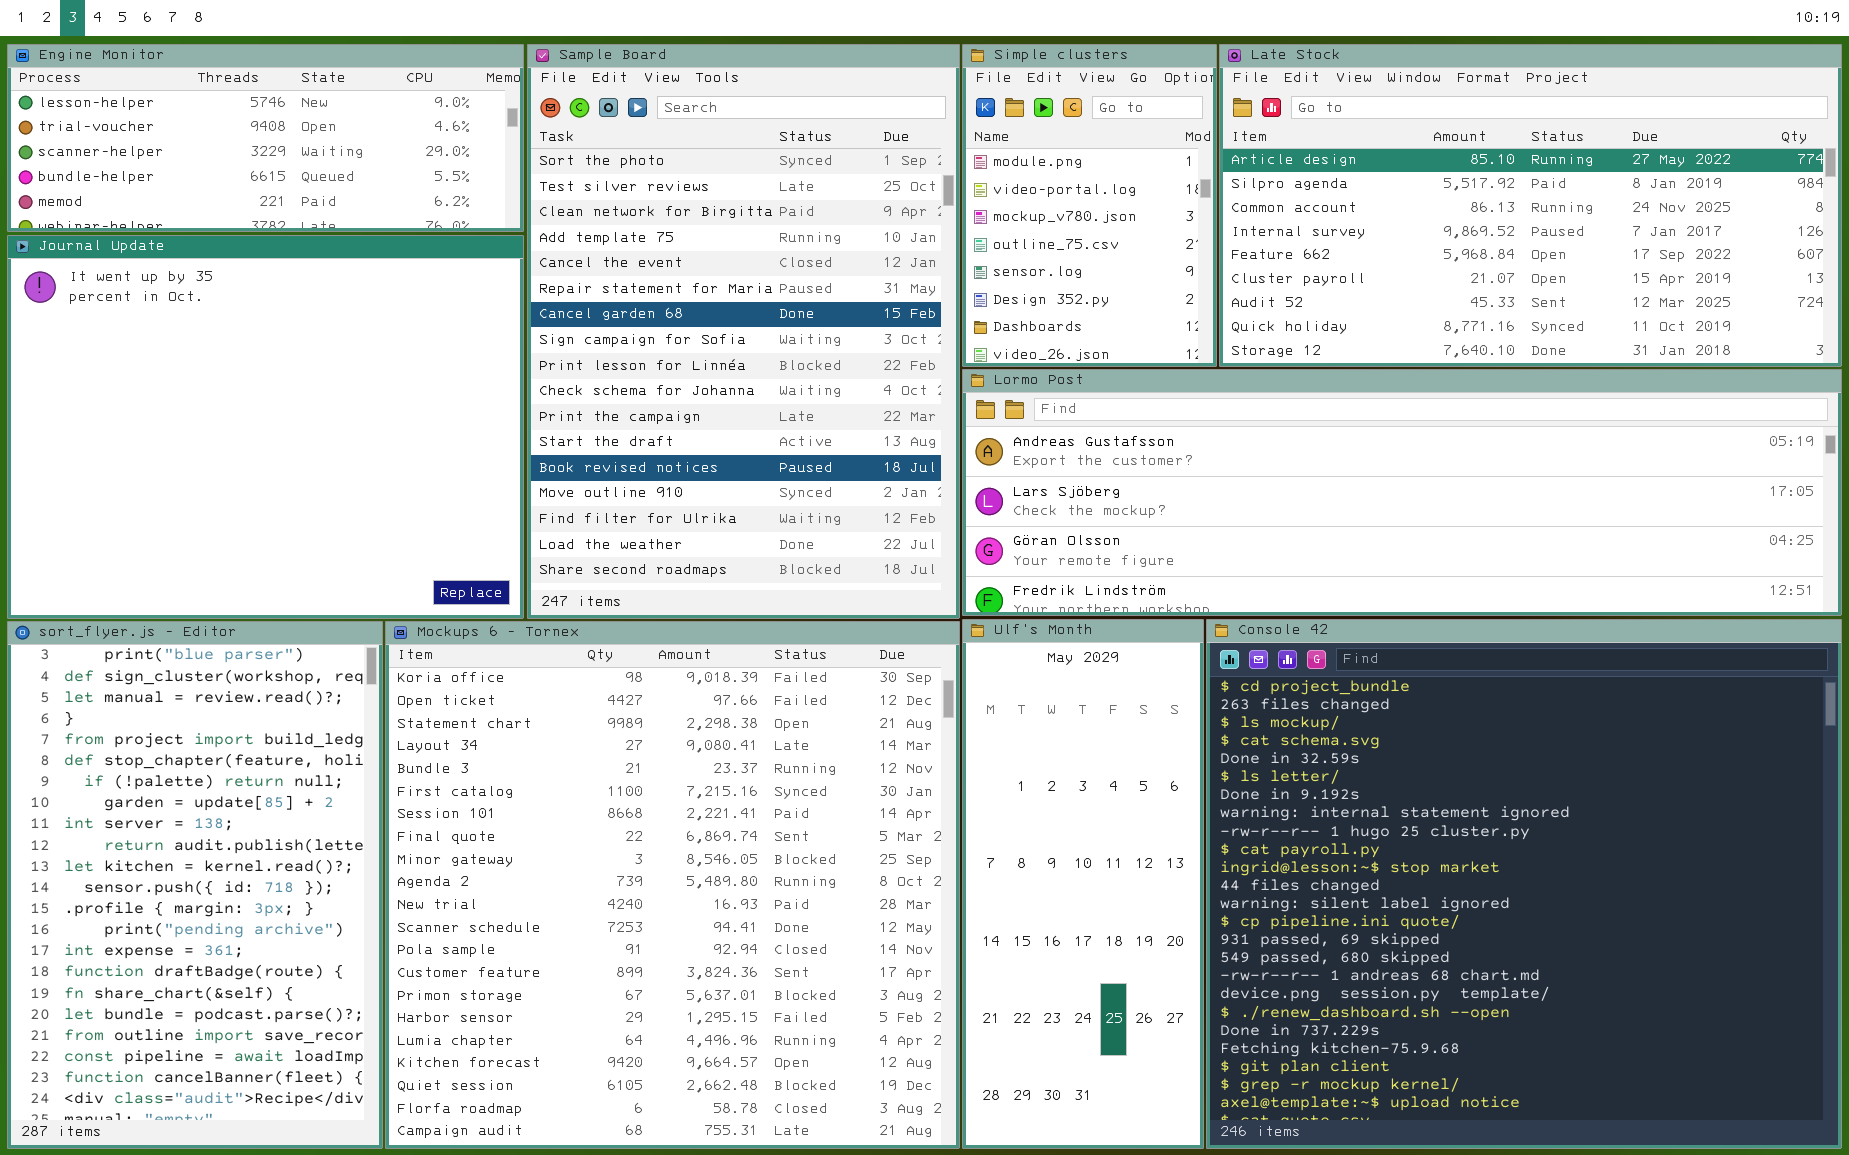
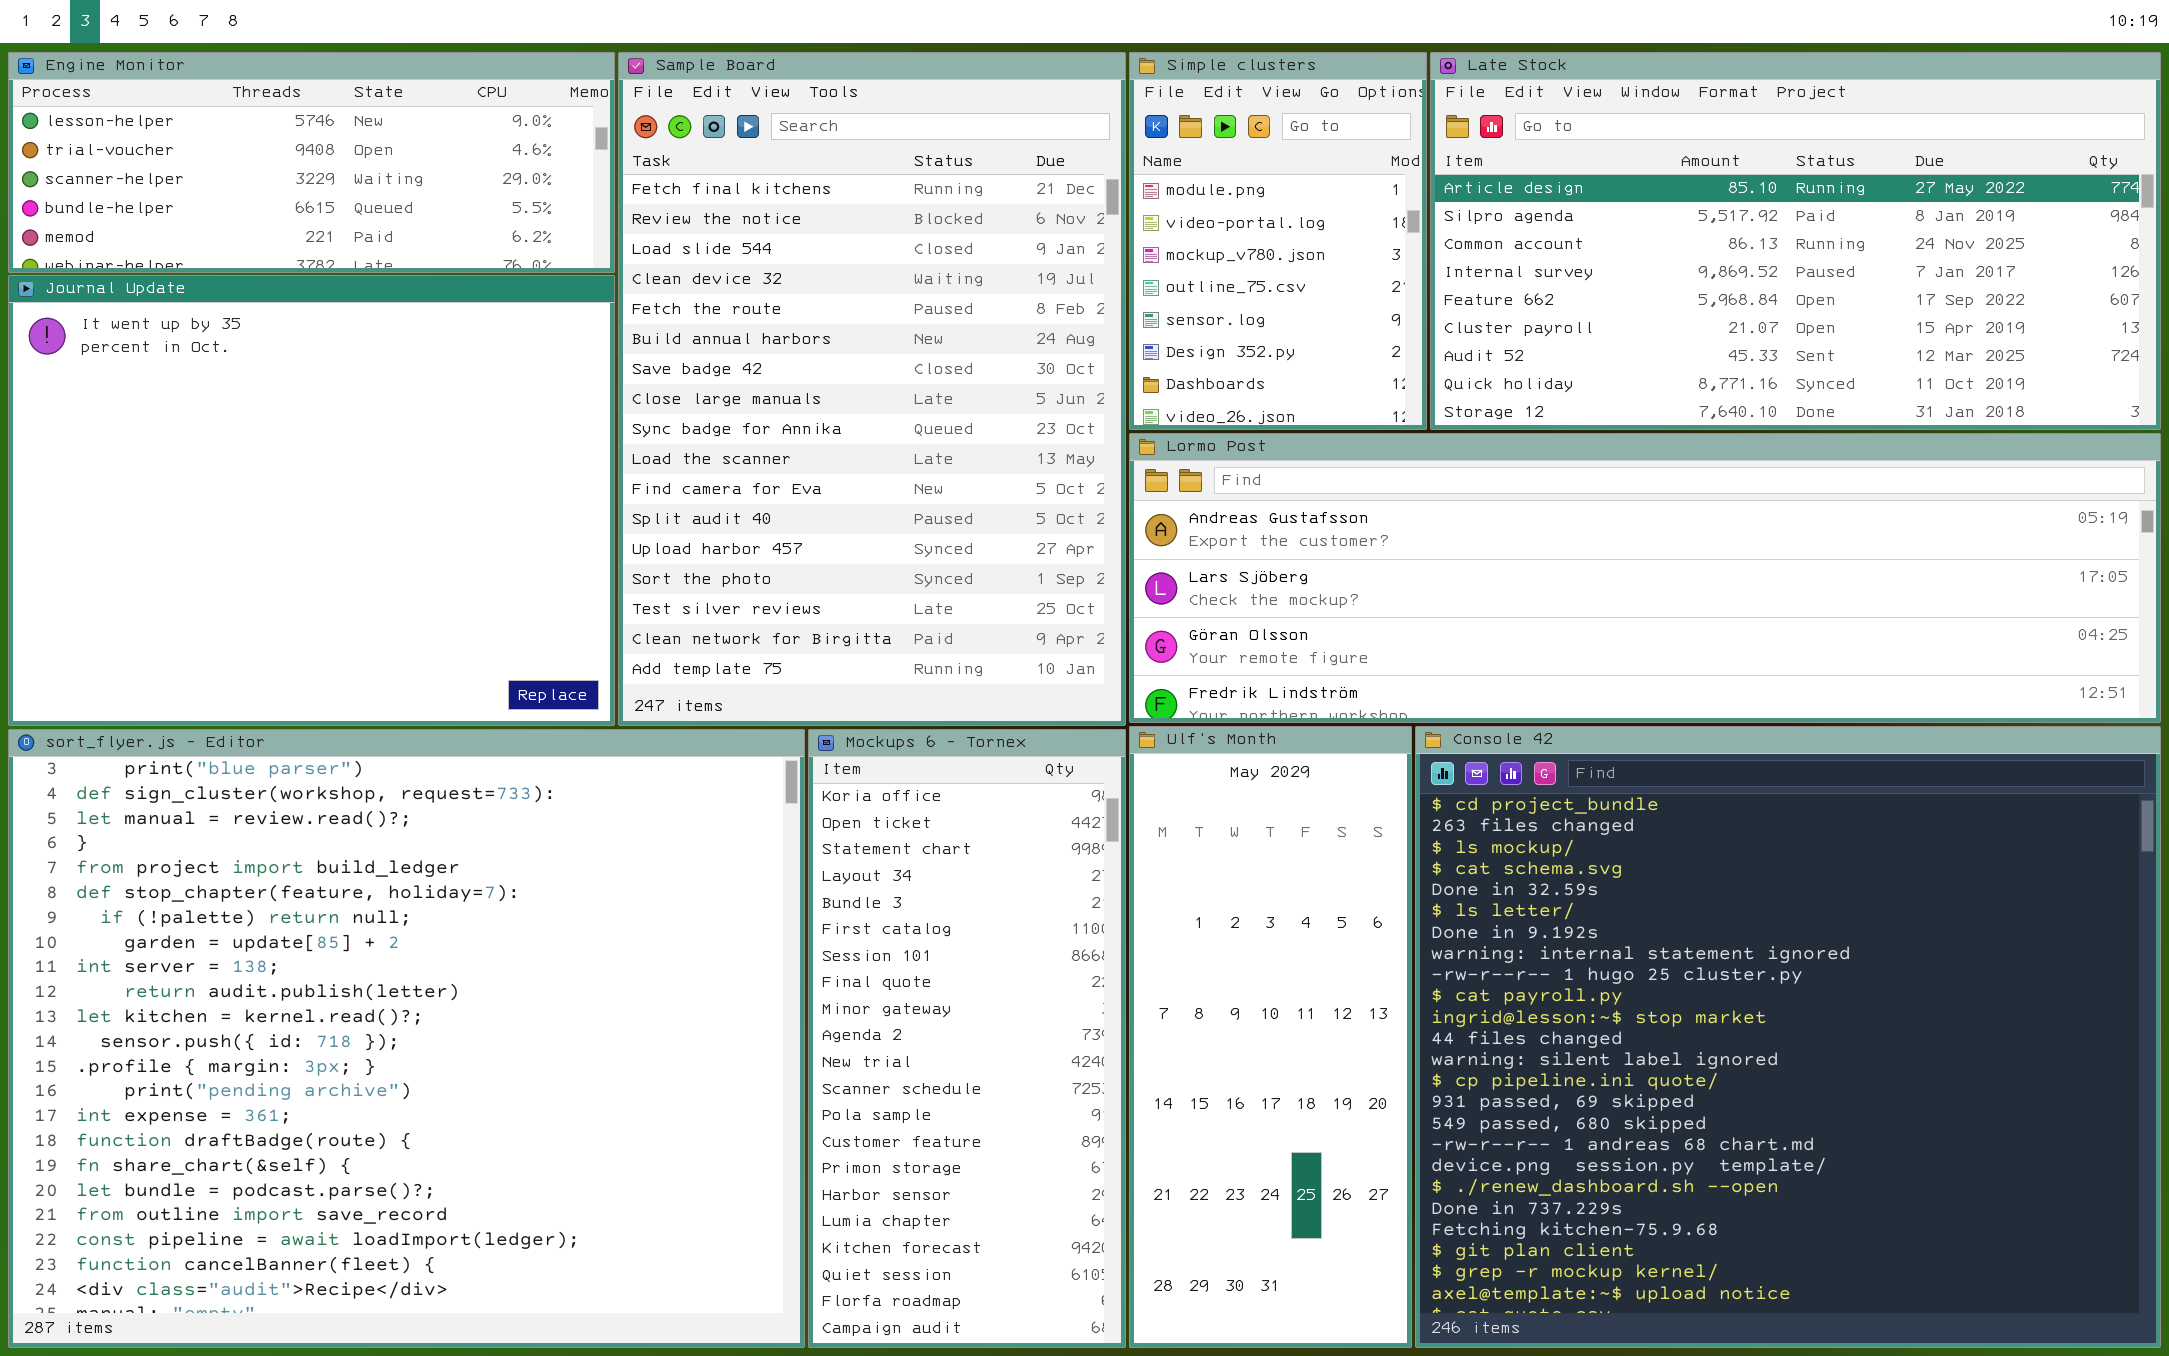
Sample Board: [527,44,960,619] -> [618,52,1126,726], scrolled up 13 rows
sort_flyer.js - Editor: [7,621,383,1149] -> [8,729,805,1348], resized
Mockups 6 - Tornex: [385,621,960,1149] -> [808,729,1126,1348], resized

